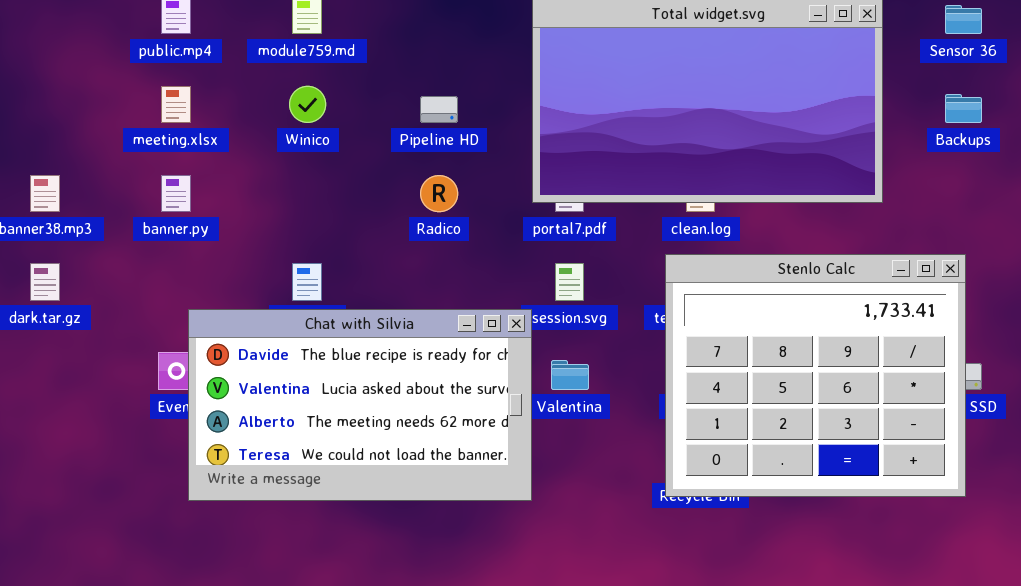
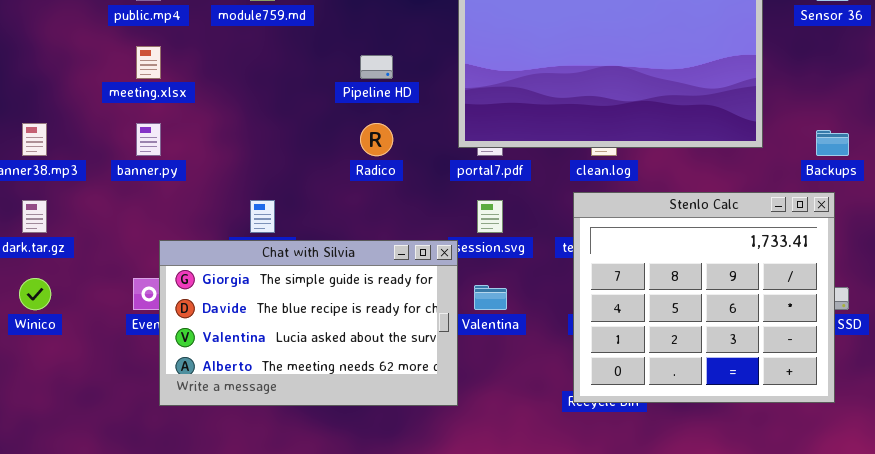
Winico: [289,86,326,123] -> [19,278,51,310], moved
Backups: [945,94,982,123] -> [816,130,849,156], moved
Chat with Silvia: [188,309,532,501] -> [159,240,458,406], scrolled up 1 row

